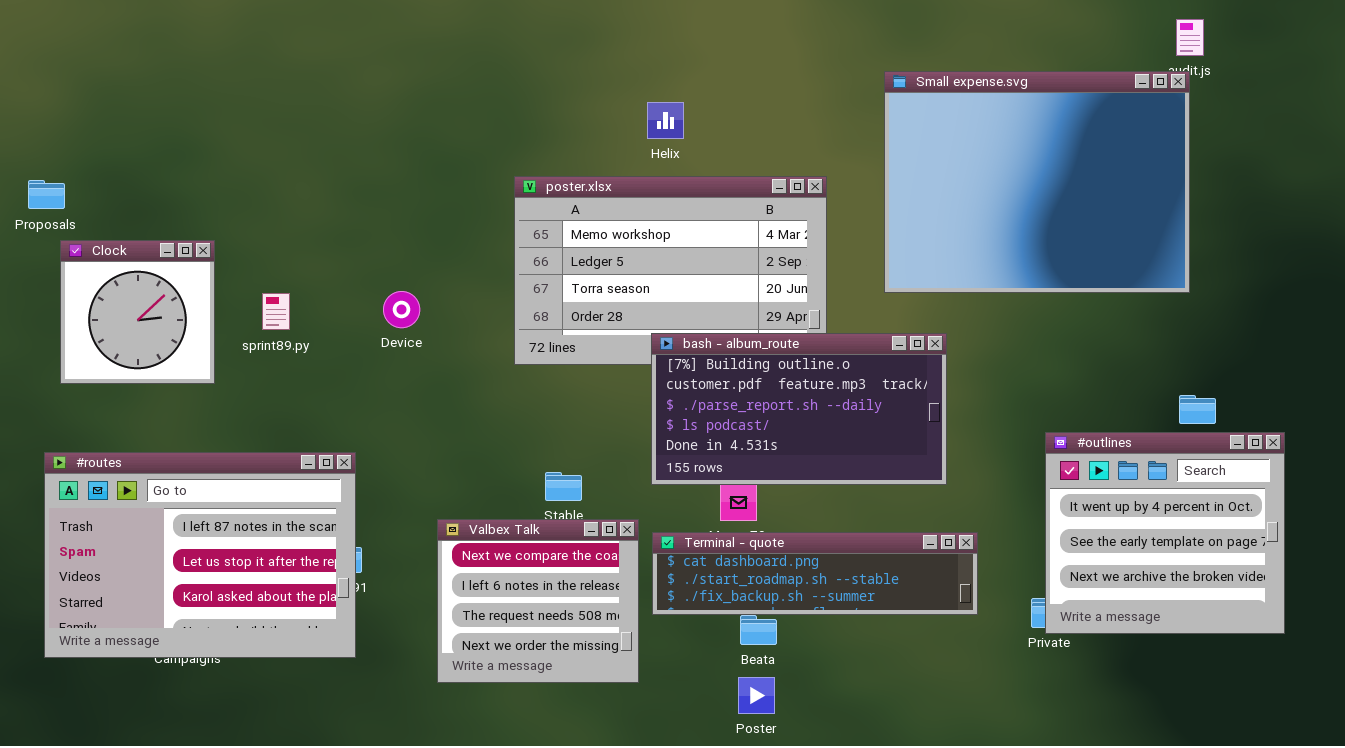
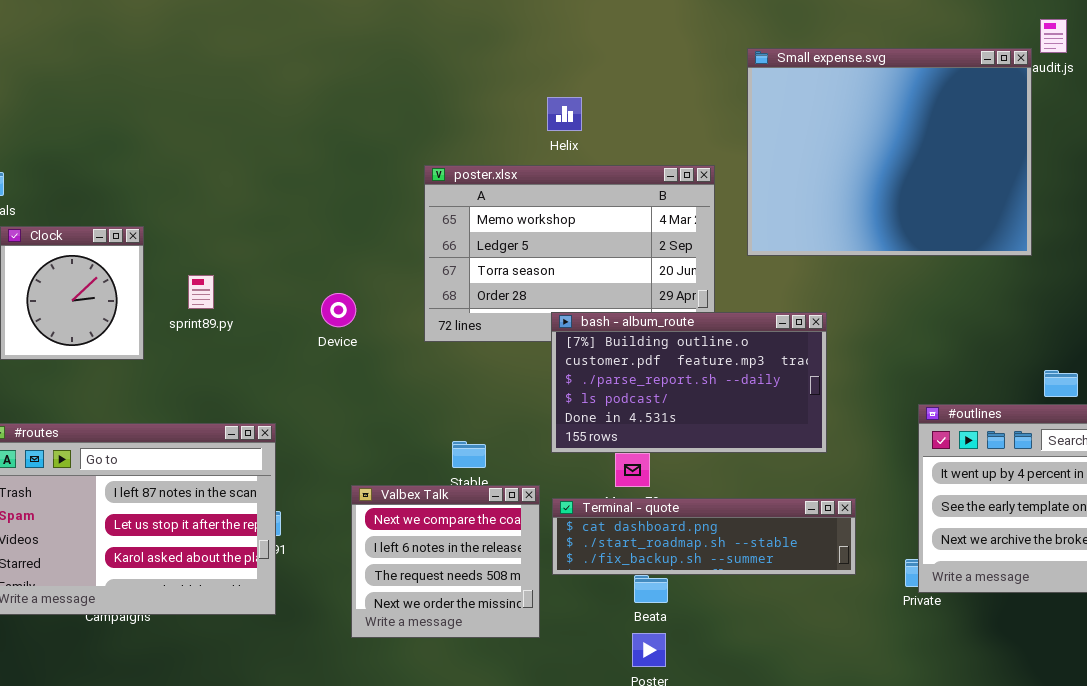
Small expense.svg: [884,71,1190,293] -> [747,48,1032,256], moved
Device: [383,291,420,328] -> [321,293,356,327], moved

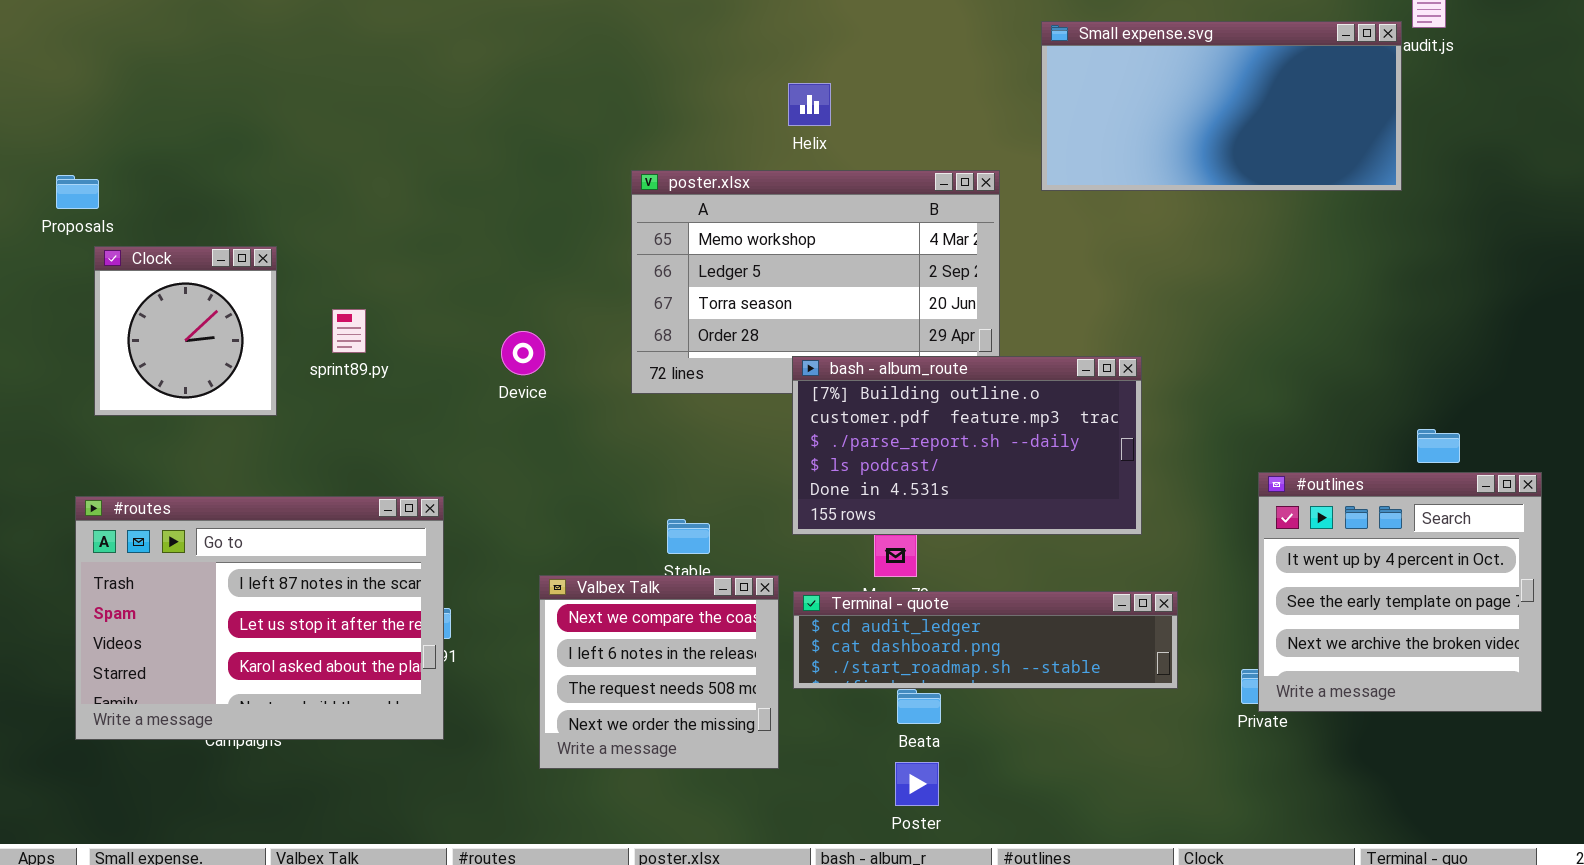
Small expense.svg: [747,48,1032,256] -> [1041,21,1402,191], resized
Terminal - quote: [552,498,856,575] -> [793,591,1178,689], scrolled up 1 row

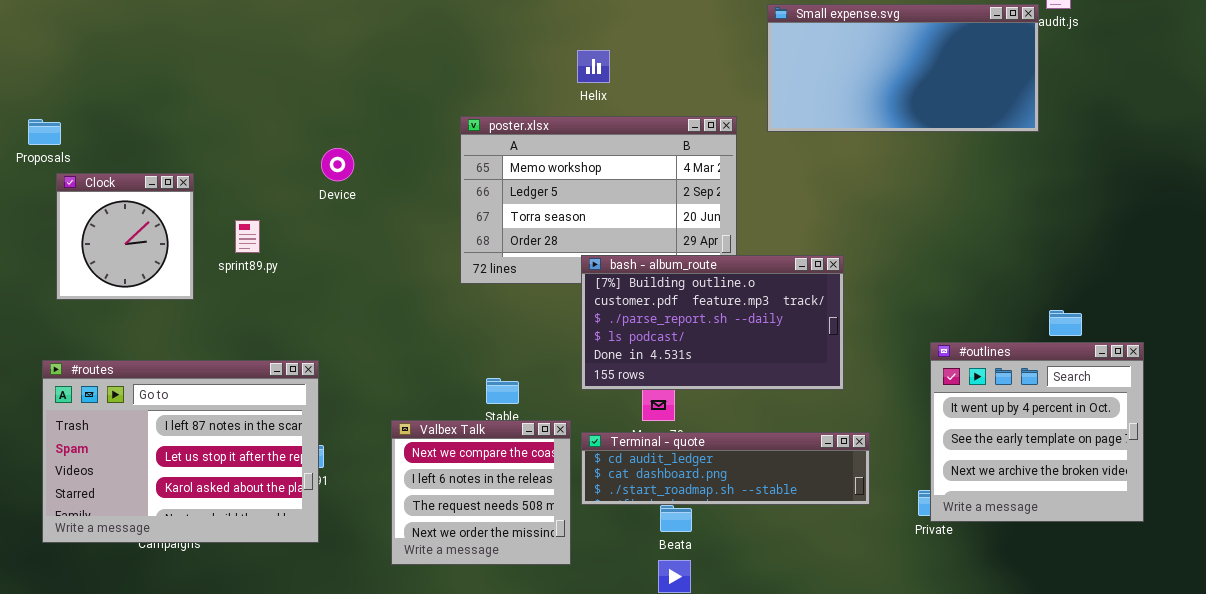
Device: [501,331,545,375] -> [321,148,354,181], moved

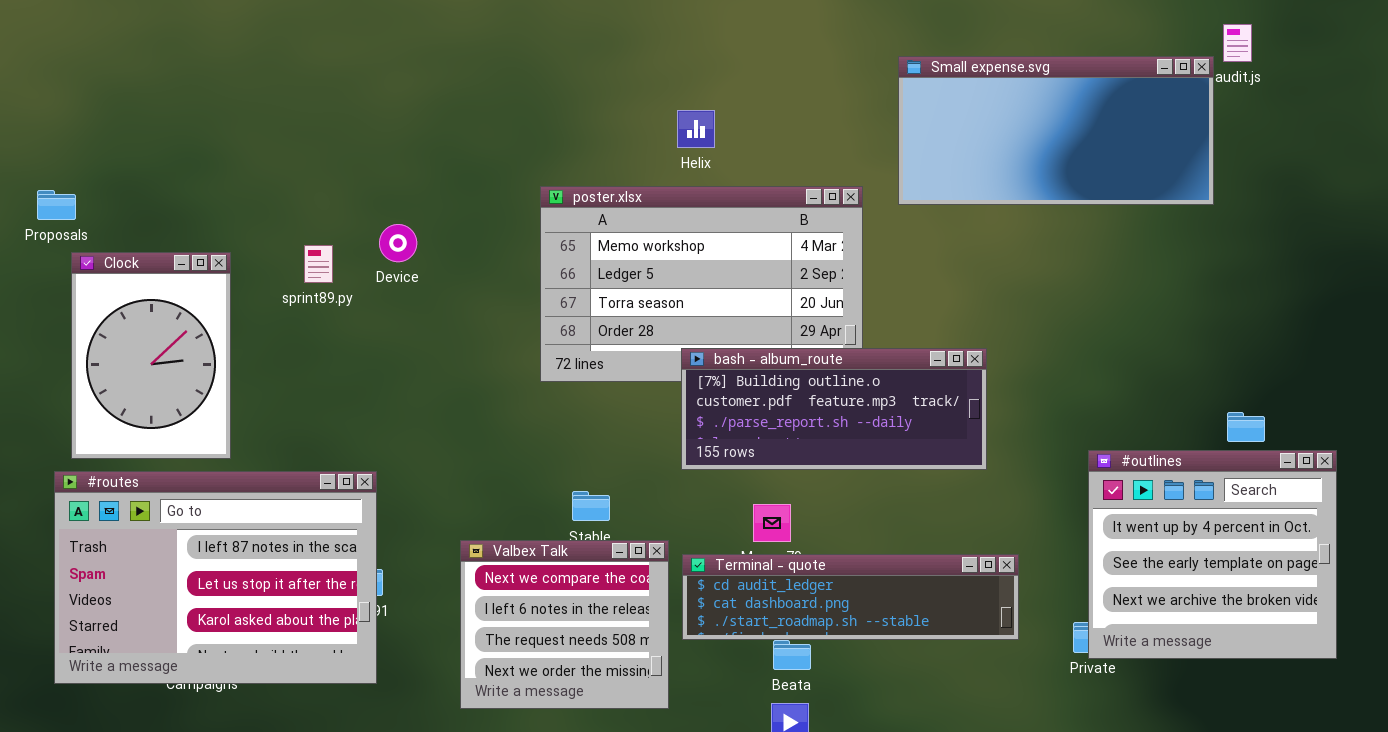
Clock: [56,173,194,300] -> [71,252,231,459], resized
sprint89.py: [235,220,260,253] -> [304,245,333,283], moved
bash - album_route: [581,255,844,390] -> [681,348,987,470], resized

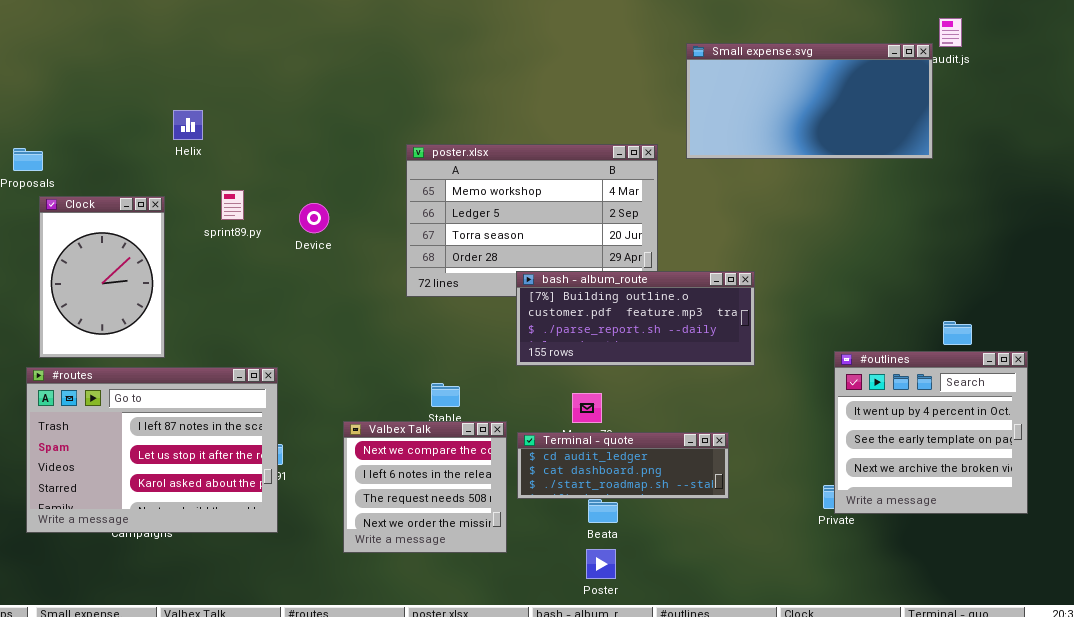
Helix: [677,110,715,148] -> [173,110,203,140], moved
Device: [379,224,417,262] -> [299,203,329,233], moved
Terminal - quote: [682,554,1019,640] -> [517,432,729,499], resized

